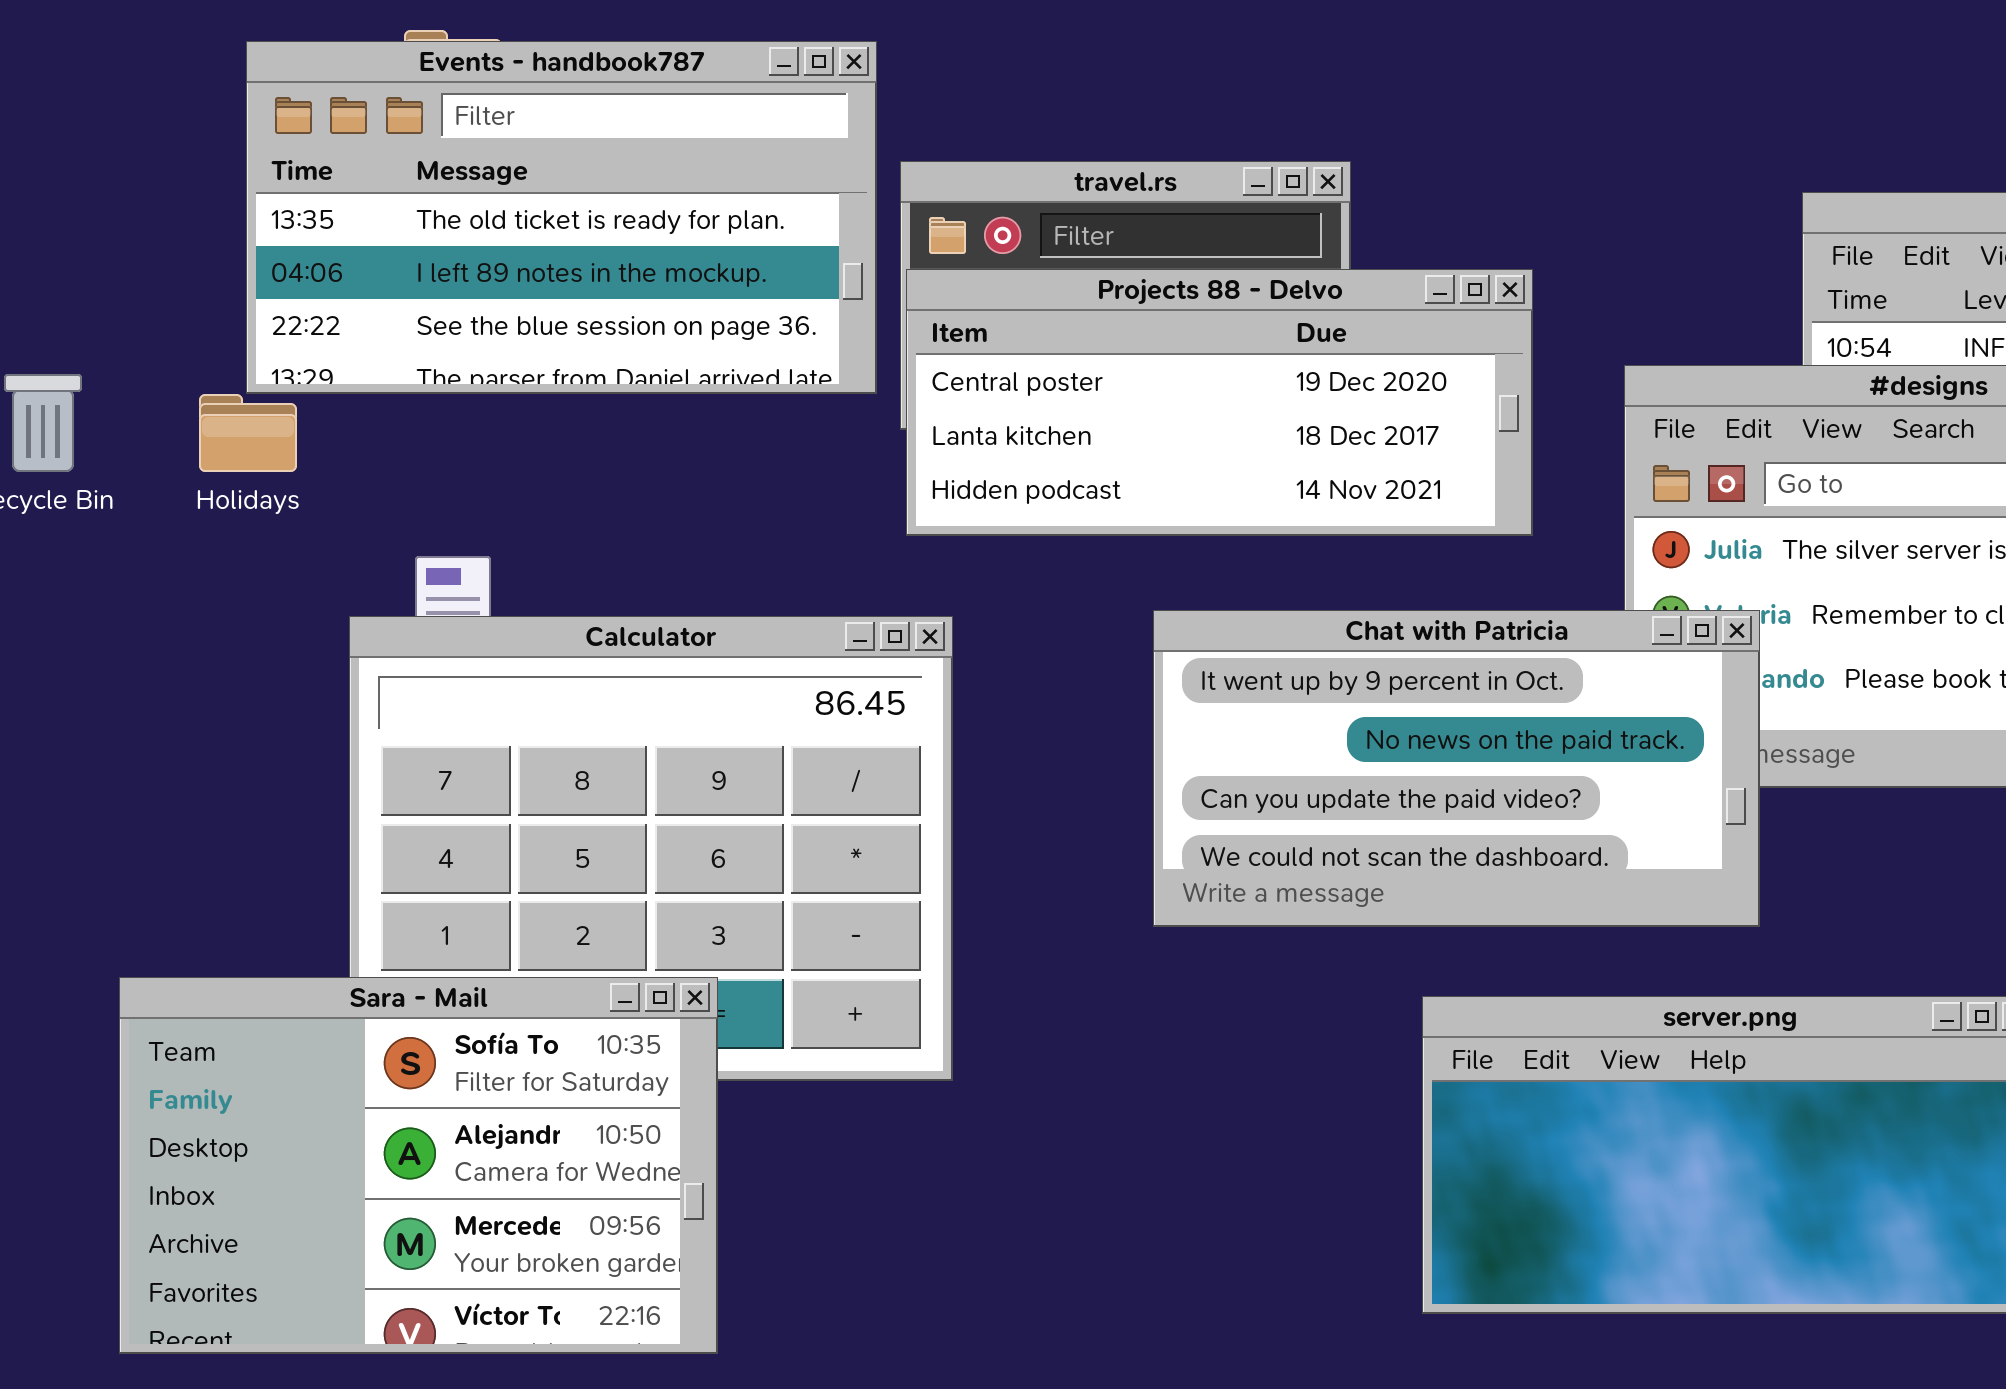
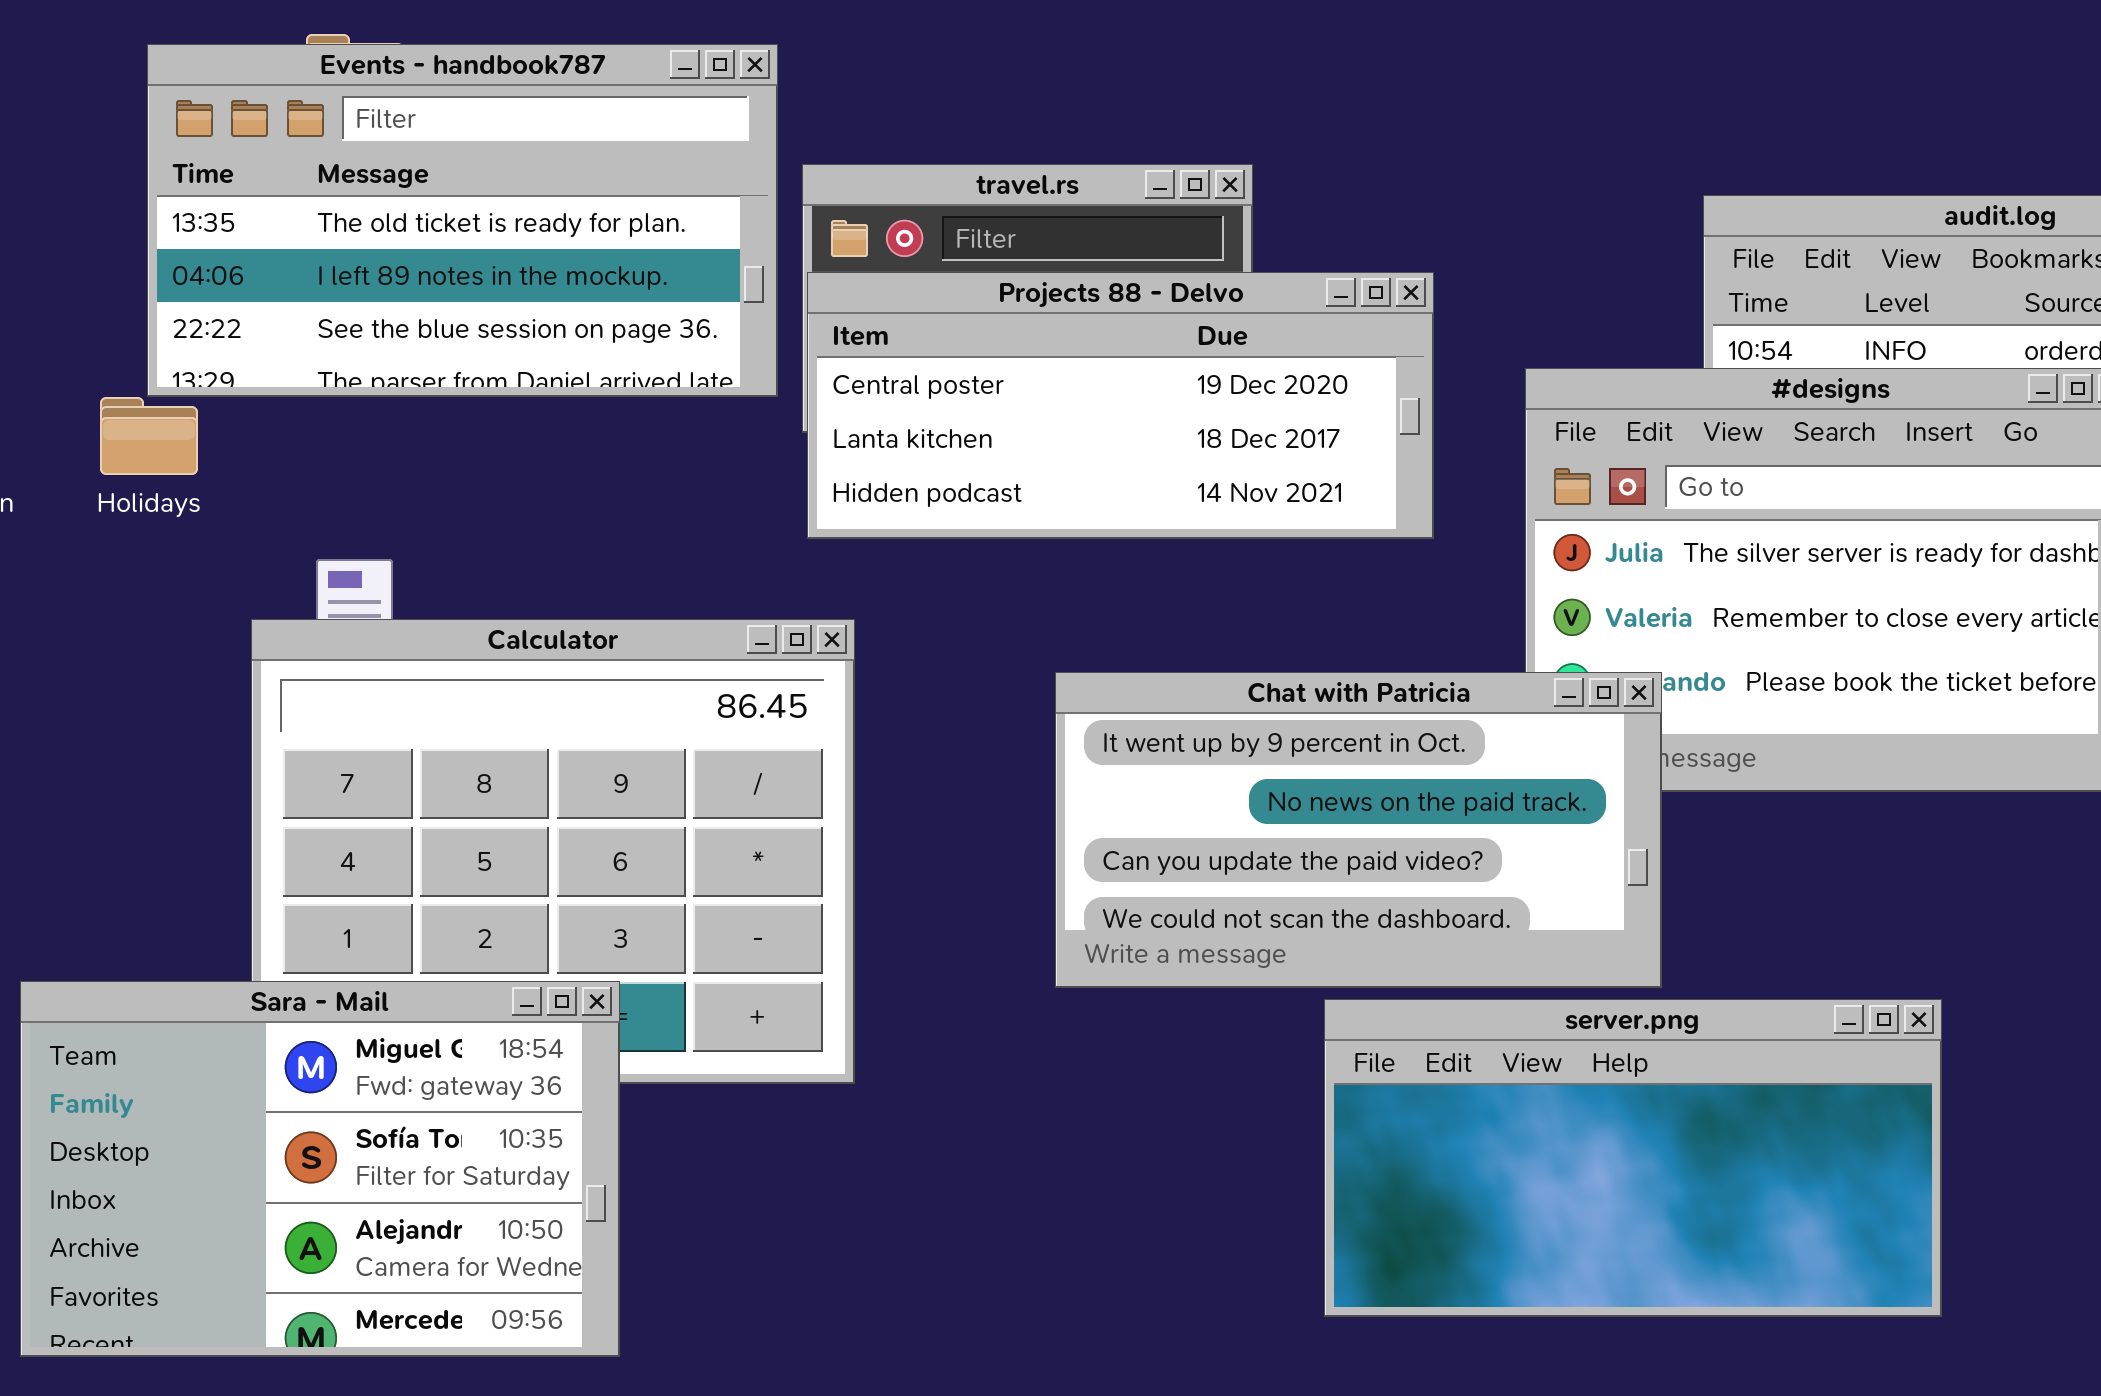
Chat with Patricia: [1153,610,1760,927] -> [1055,672,1662,988], moved
Sara - Mail: [119,977,718,1354] -> [20,981,620,1357], scrolled up 1 row

